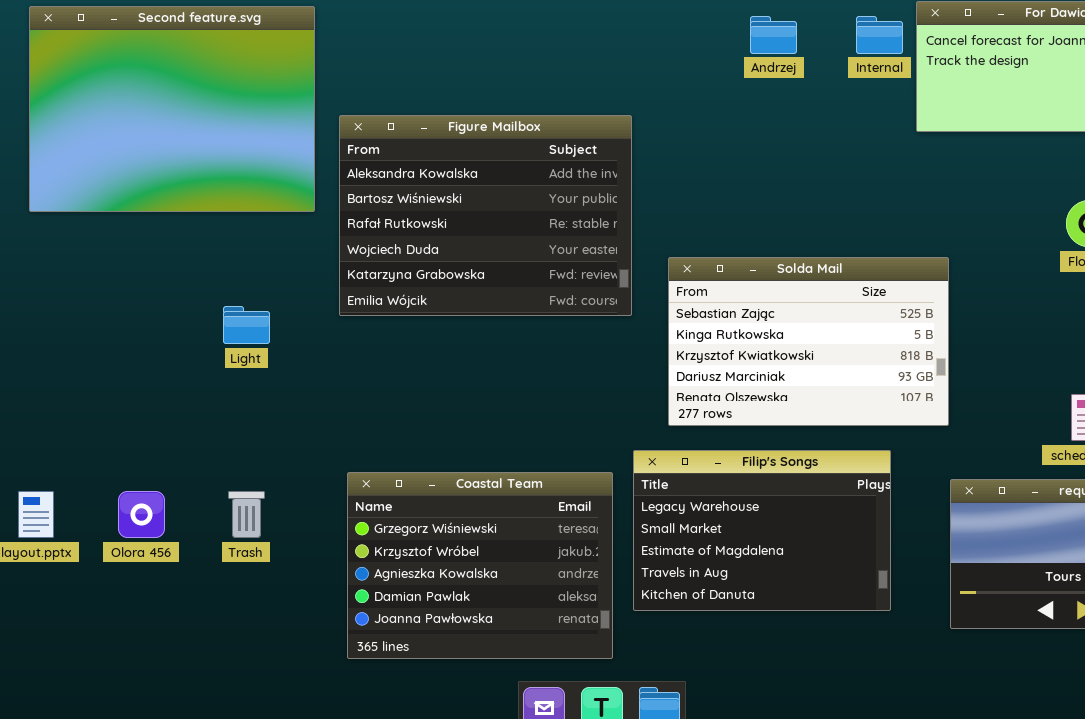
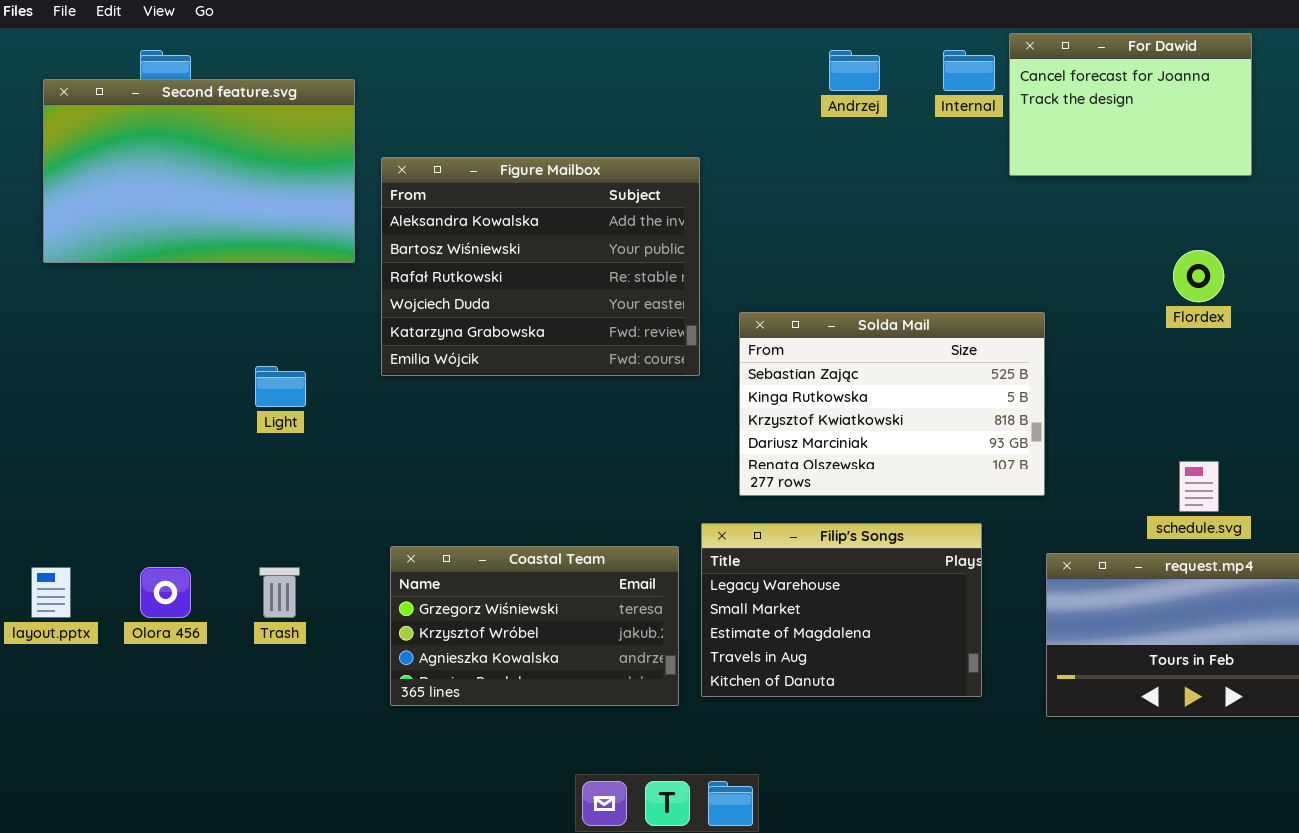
Second feature.svg: [29,6,315,212] -> [43,79,355,263], resized
Coastal Team: [347,472,613,659] -> [390,546,679,706], resized

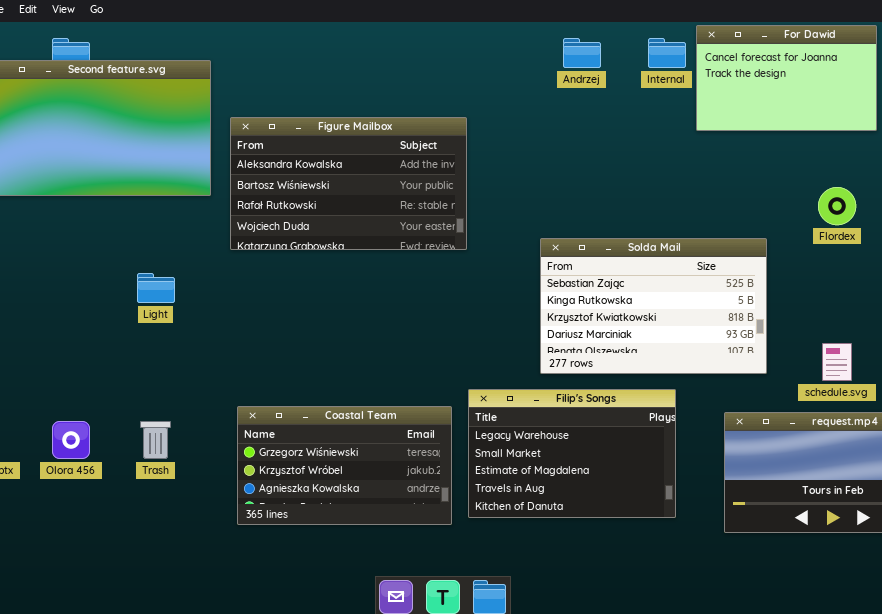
Figure Mailbox: [381,157,700,376] -> [230,117,467,250], resized
Solda Mail: [739,312,1045,496] -> [540,238,767,374], moved

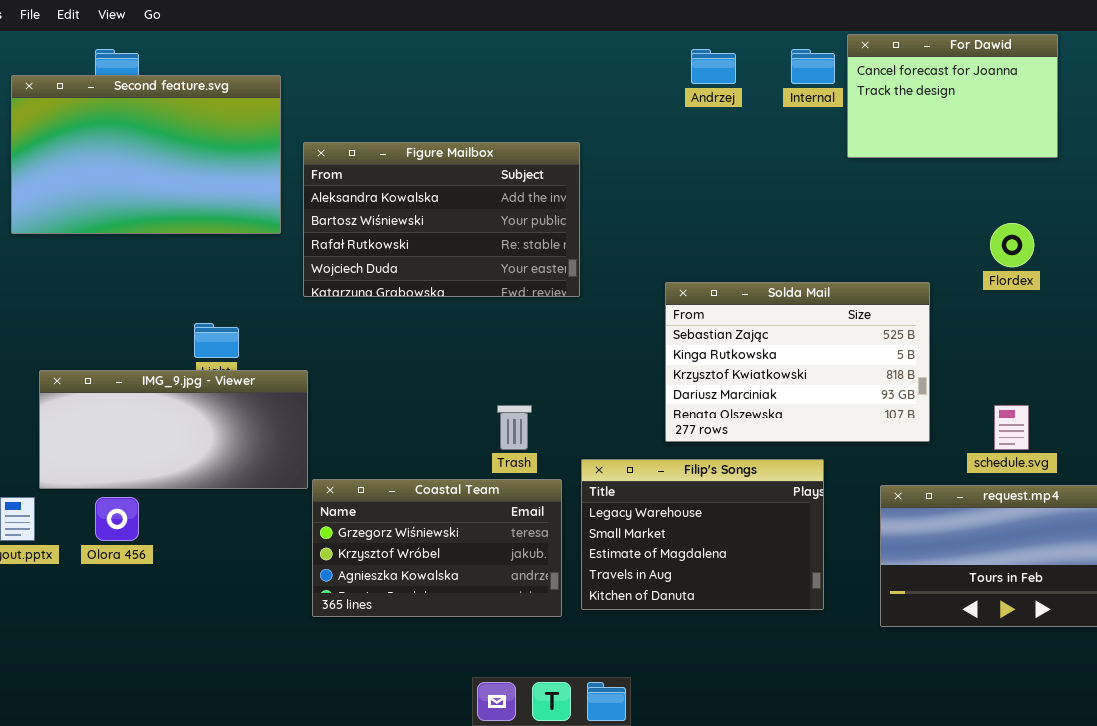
IMG_9.jpg - Viewer: none -> [39,370,308,489], opened
Trash: [140,421,171,459] -> [497,405,532,450], moved

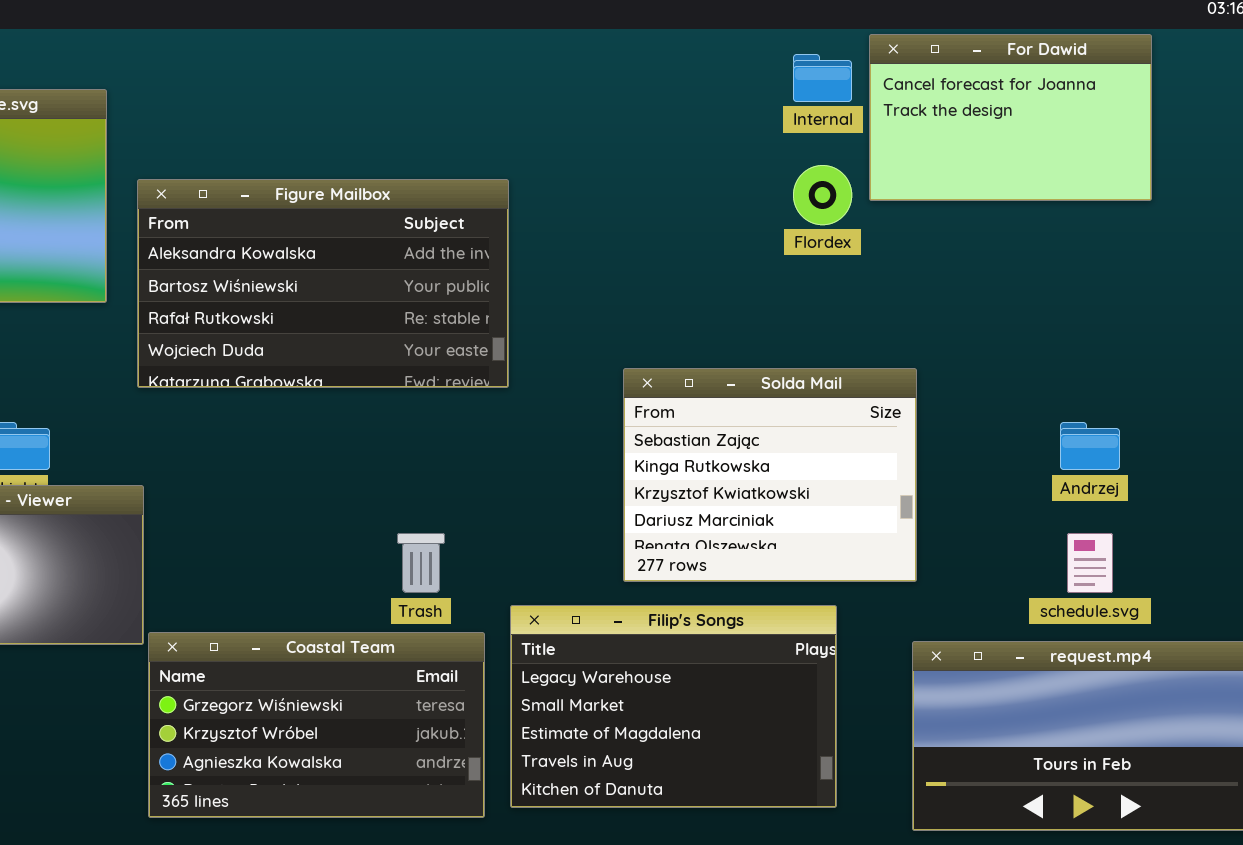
Andrzej: [691,49,736,84] -> [1060,422,1120,470], moved
Flordex: [990,223,1034,267] -> [793,165,852,225], moved
Solda Mail: [665,282,930,442] -> [623,368,917,582], resized

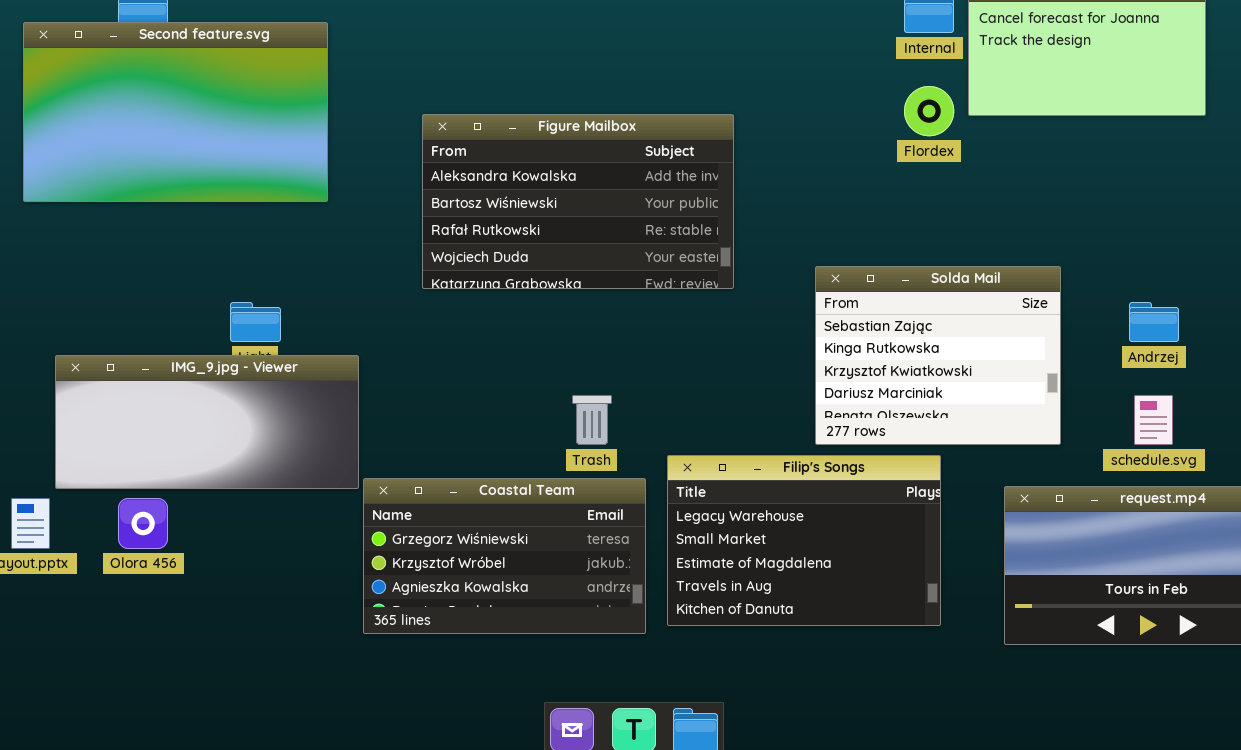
Figure Mailbox: [137,179,509,388] -> [422,114,734,289], moved
Solda Mail: [623,368,917,582] -> [815,266,1061,445], moved

